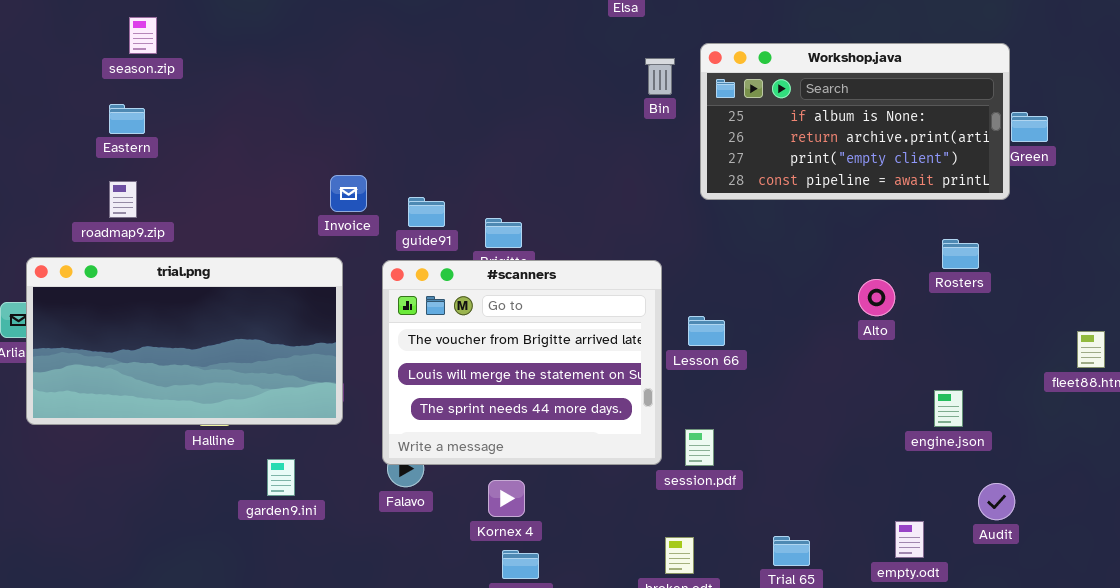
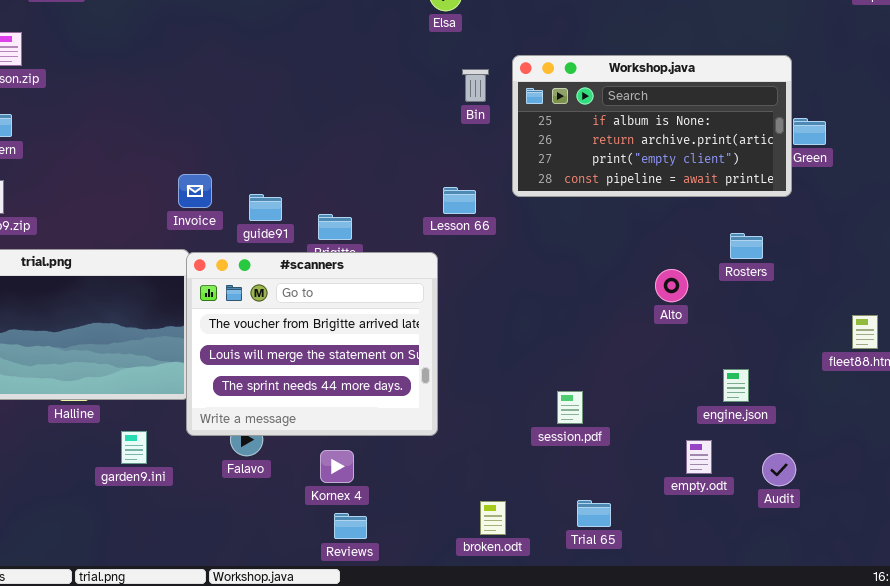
#scanners: [382,260,662,465] -> [186,252,438,436], moved
Lesson 66: [688,316,725,346] -> [443,187,476,214], moved
session.pdf: [685,429,714,466] -> [557,391,583,424], moved
empty.odt: [895,521,924,558] -> [686,440,712,474], moved

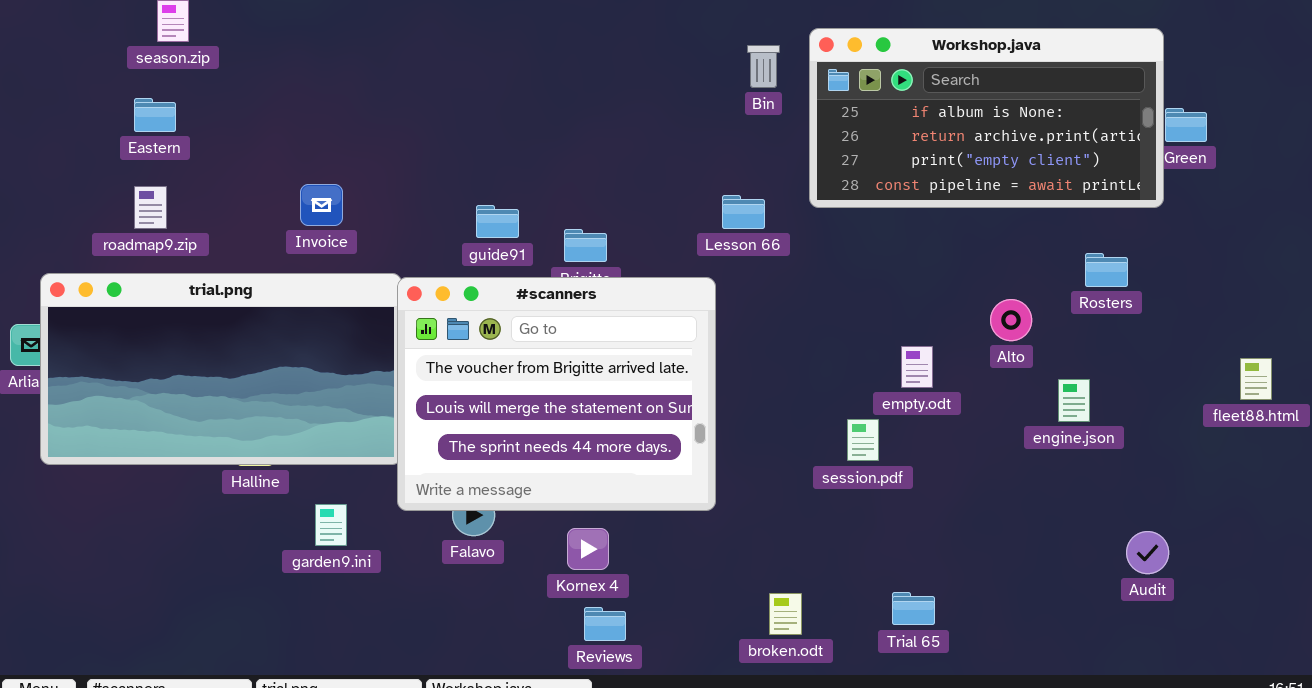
Invoice: [178,174,212,208] -> [300,184,343,226], moved
engine.json: [723,369,749,402] -> [1058,379,1090,422], moved
session.pdf: [557,391,583,424] -> [847,419,879,461], moved
empty.odt: [686,440,712,474] -> [901,346,933,388], moved

